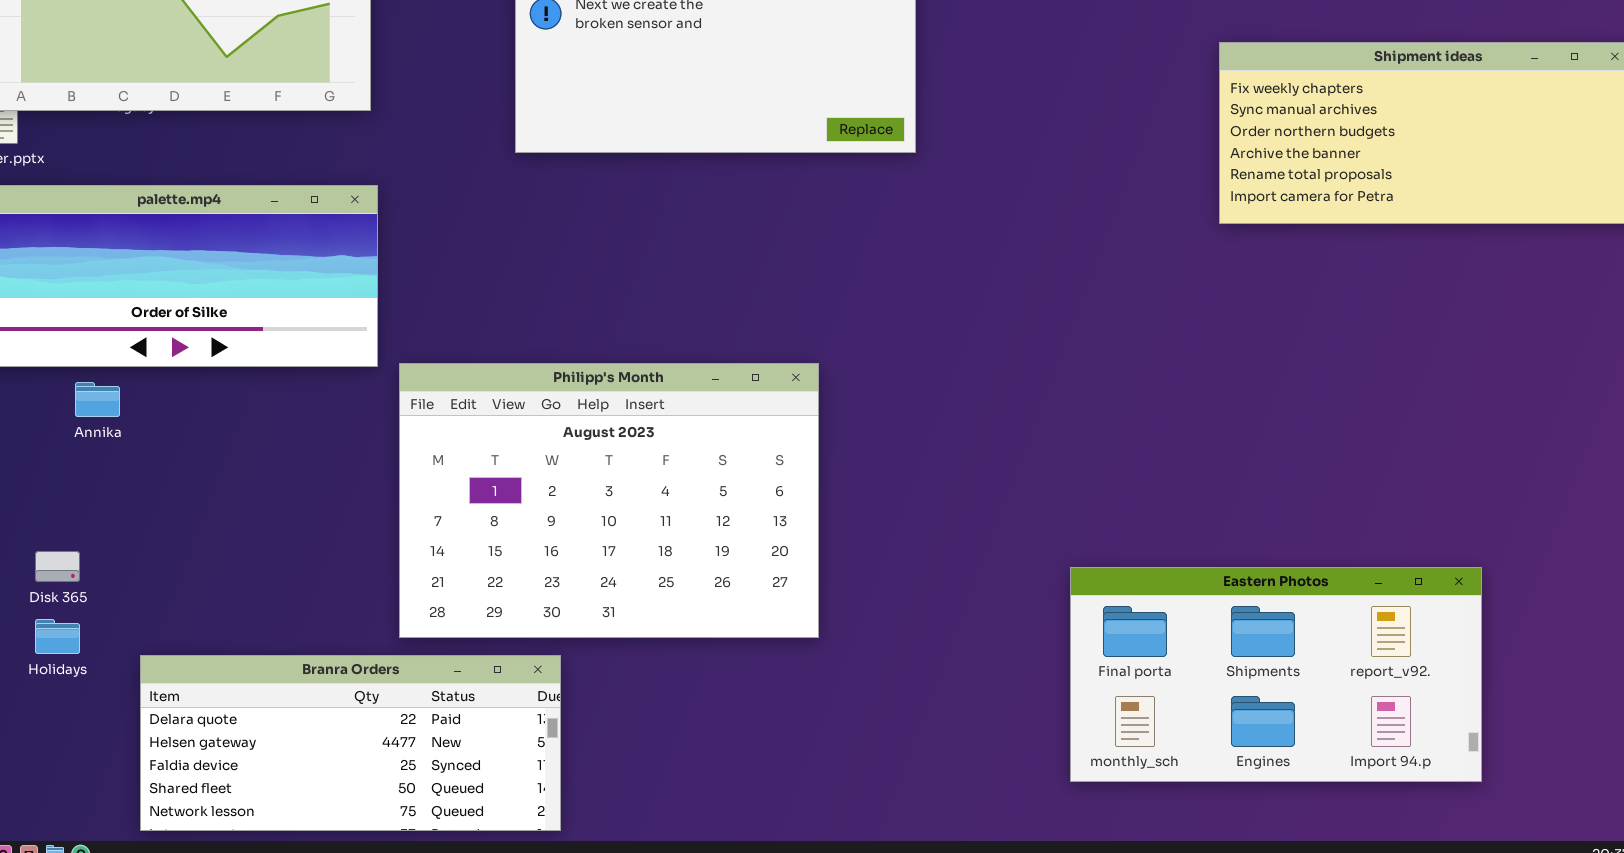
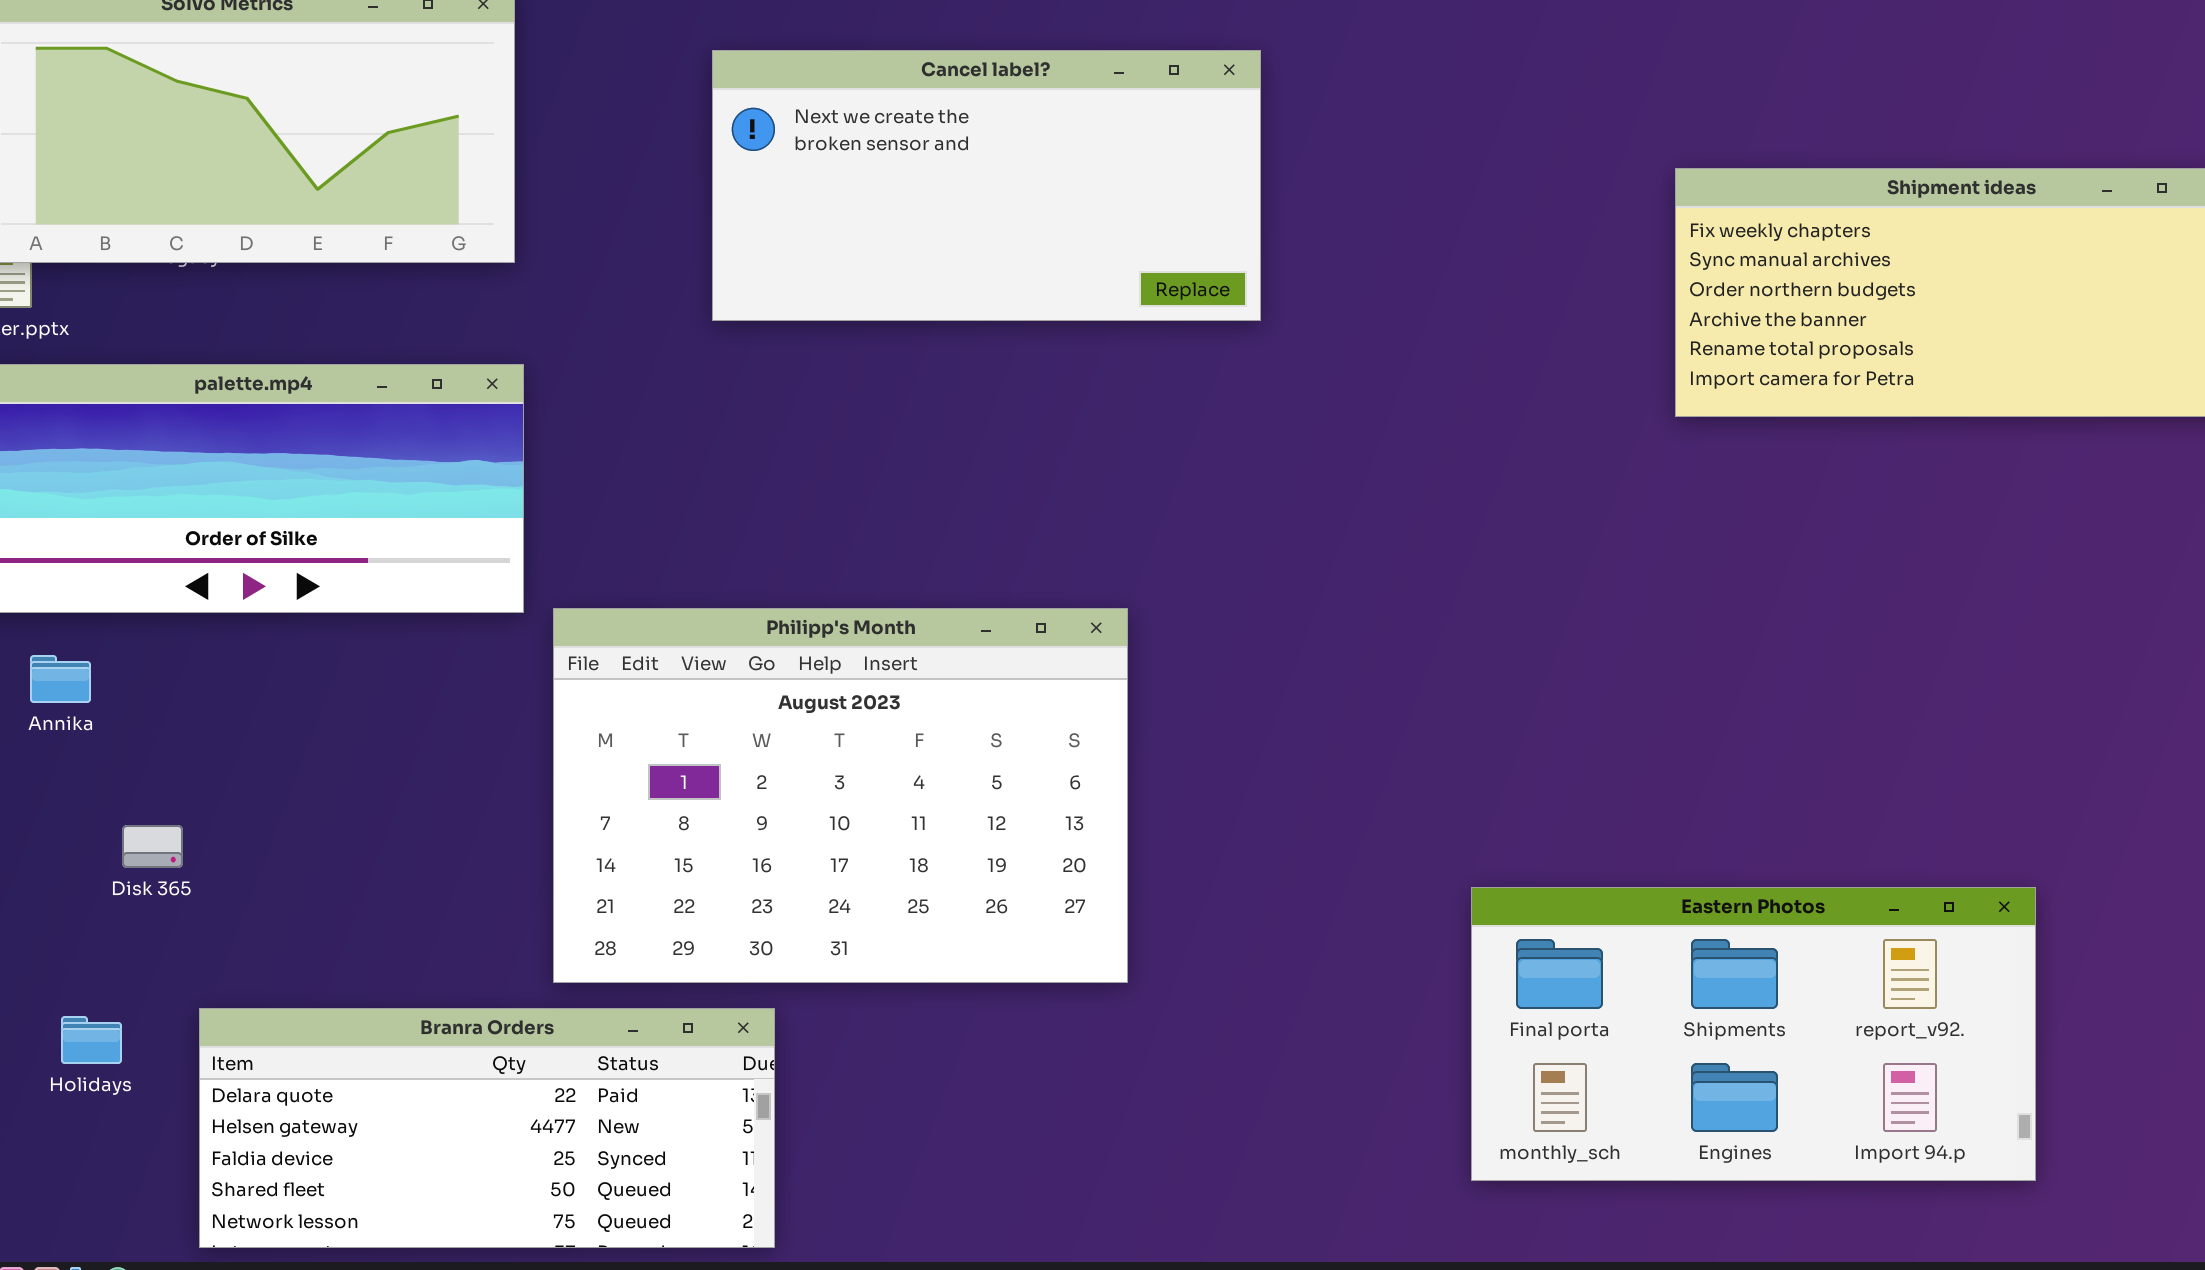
Annika: [75,382,120,417] -> [30,655,91,703], moved
Disk 365: [35,551,80,582] -> [122,825,183,868], moved
Holidays: [35,619,80,654] -> [61,1016,122,1064], moved

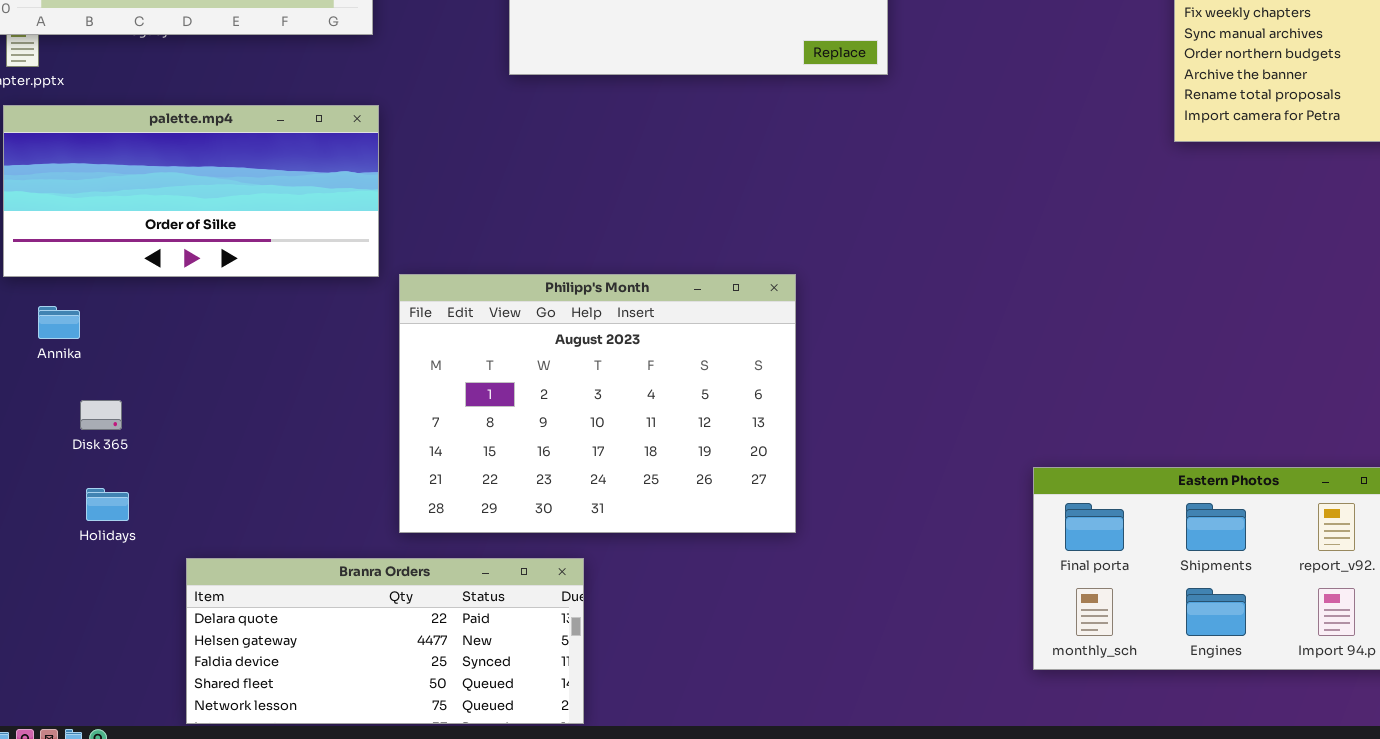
Disk 365: [122,825,183,868] -> [80,400,122,430], moved
Branra Orders: [199,1008,775,1248] -> [186,558,584,724], moved
Holidays: [61,1016,122,1064] -> [86,488,129,521], moved

